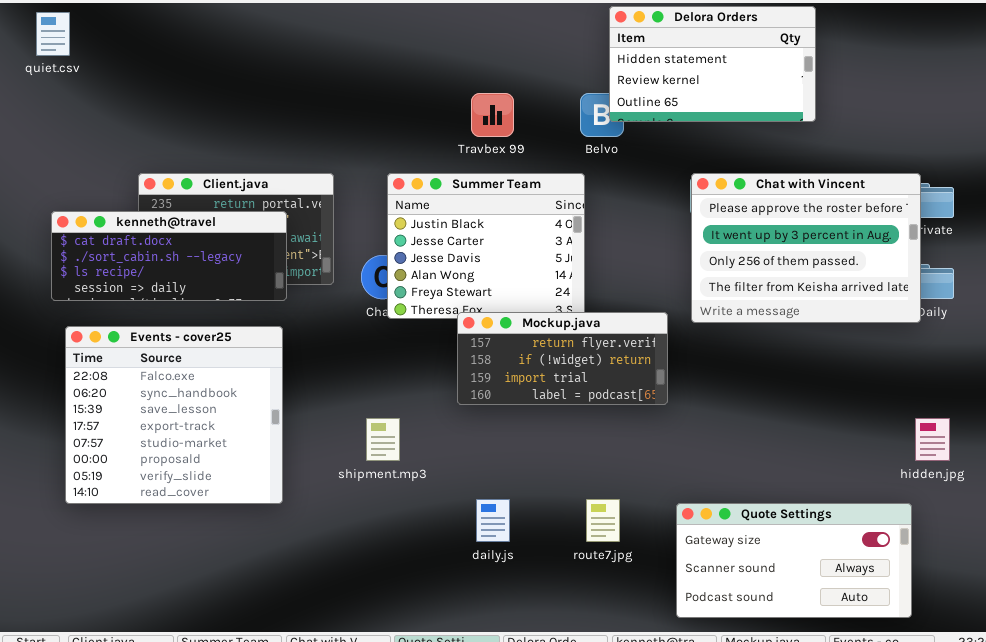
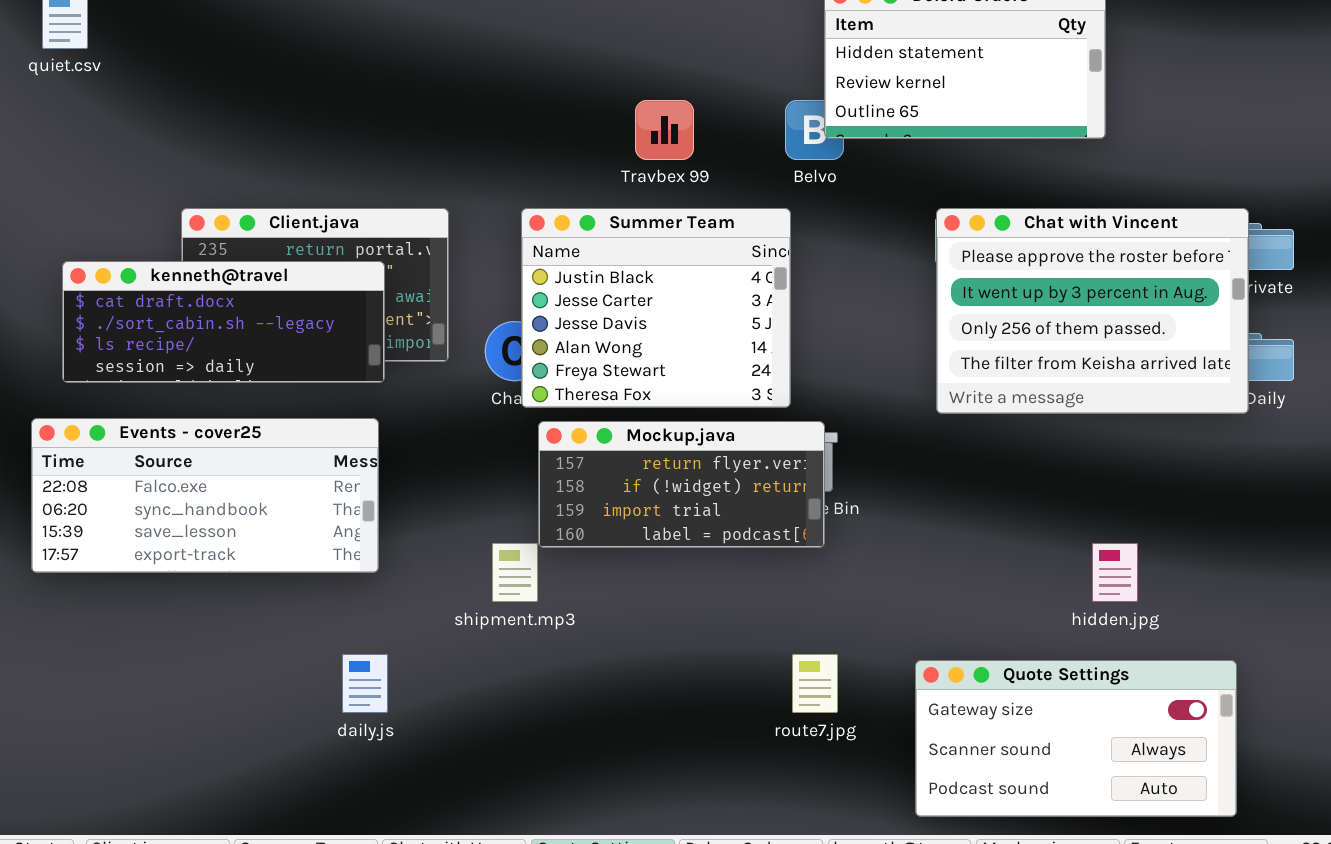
Mockup.java: [457,312,668,405] -> [538,421,825,548], moved
Events - cover25: [65,326,283,504] -> [31,418,379,573], resized
hidden.jpg: [915,418,950,461] -> [1092,543,1138,602], moved
daily.js: [476,499,510,542] -> [342,654,388,713], moved

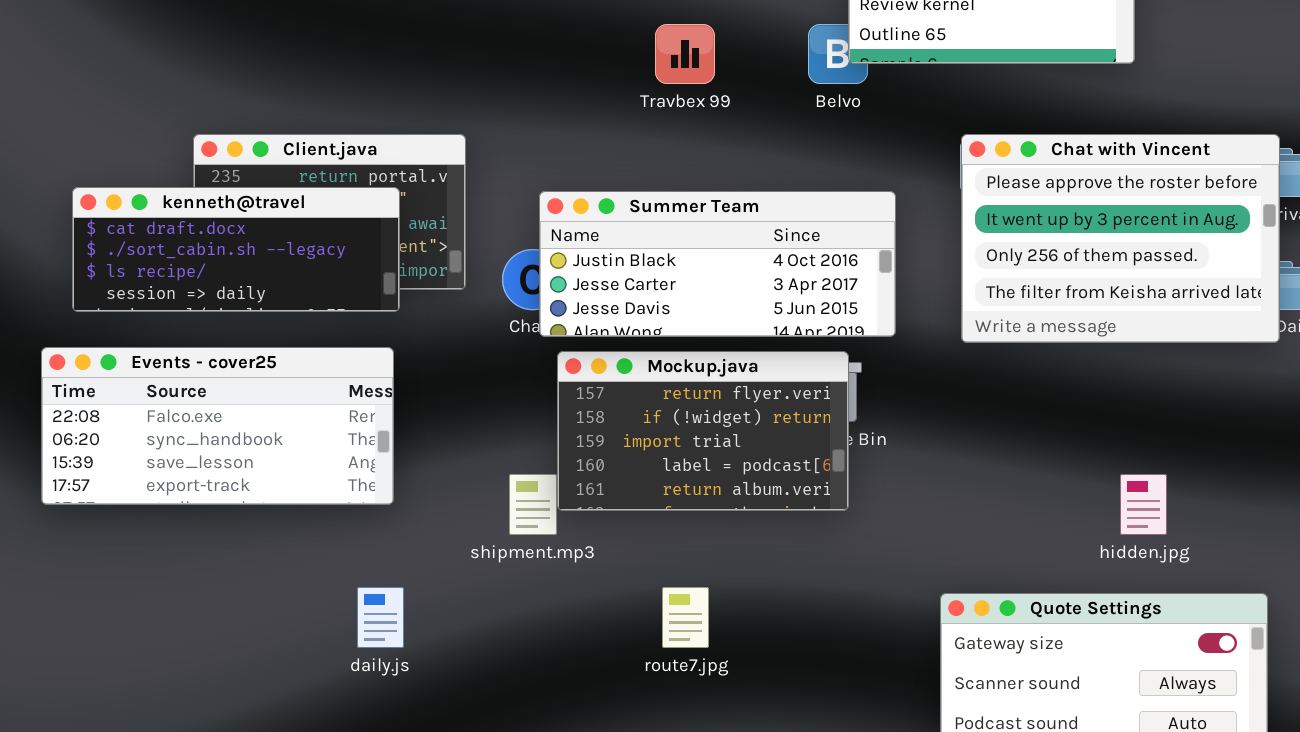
Summer Team: [521,208,791,408] -> [539,191,896,337], resized
Mockup.java: [538,421,825,548] -> [557,351,849,511], resized
route7.jpg: [792,654,838,713] -> [662,587,709,648], moved

